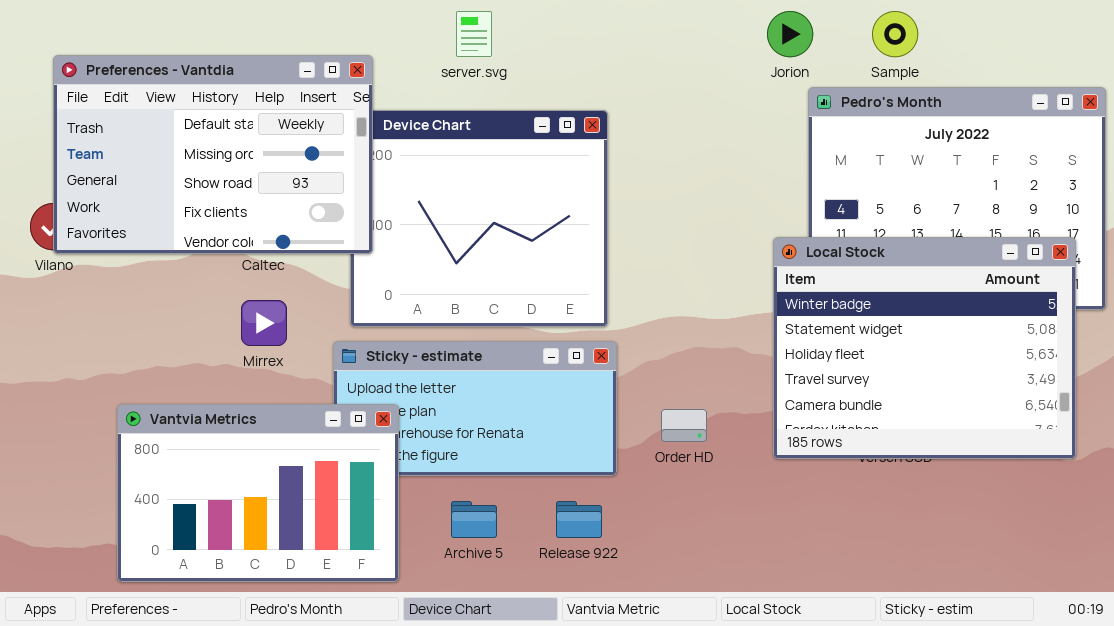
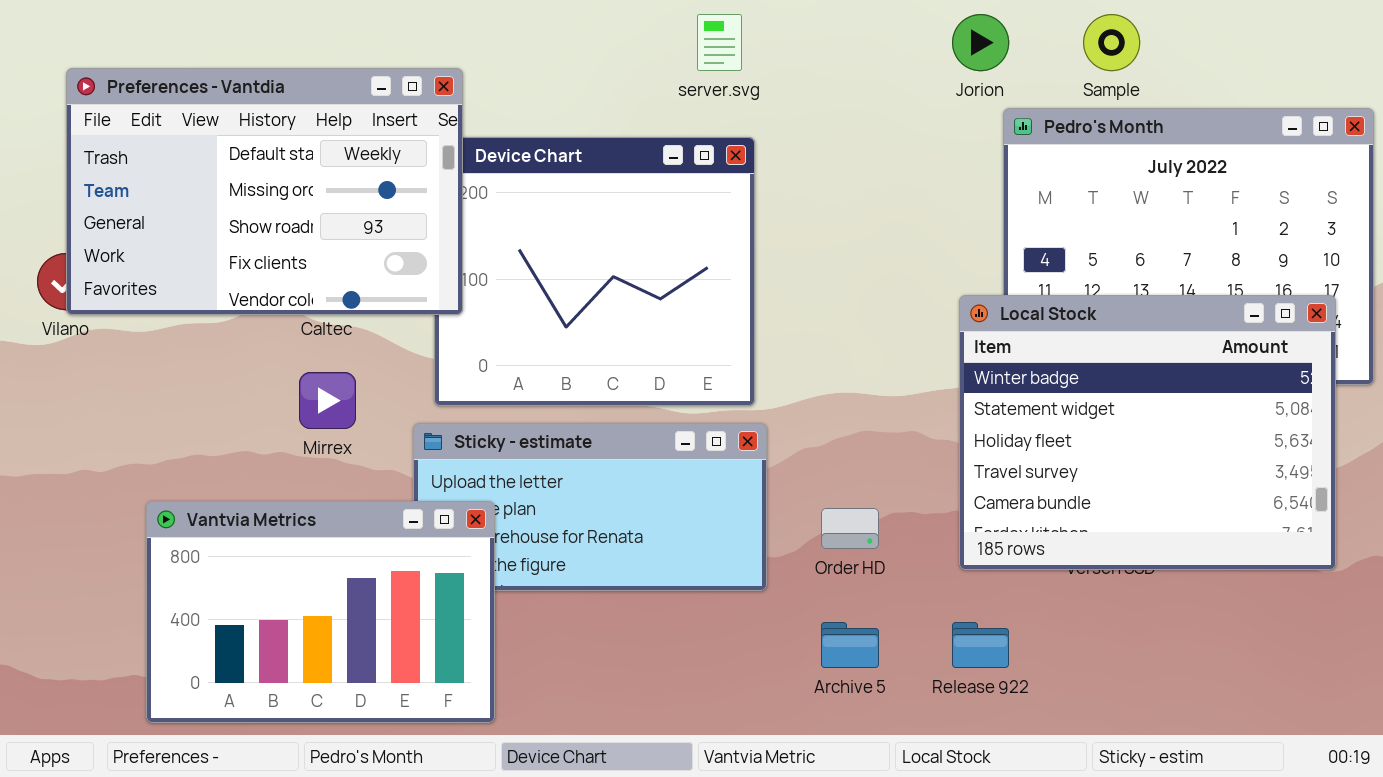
server.svg: [456,11,492,57] -> [697,14,742,71], moved
Archive 5: [451,501,497,538] -> [821,622,879,668], moved
Release 922: [556,501,602,538] -> [952,622,1009,668], moved

